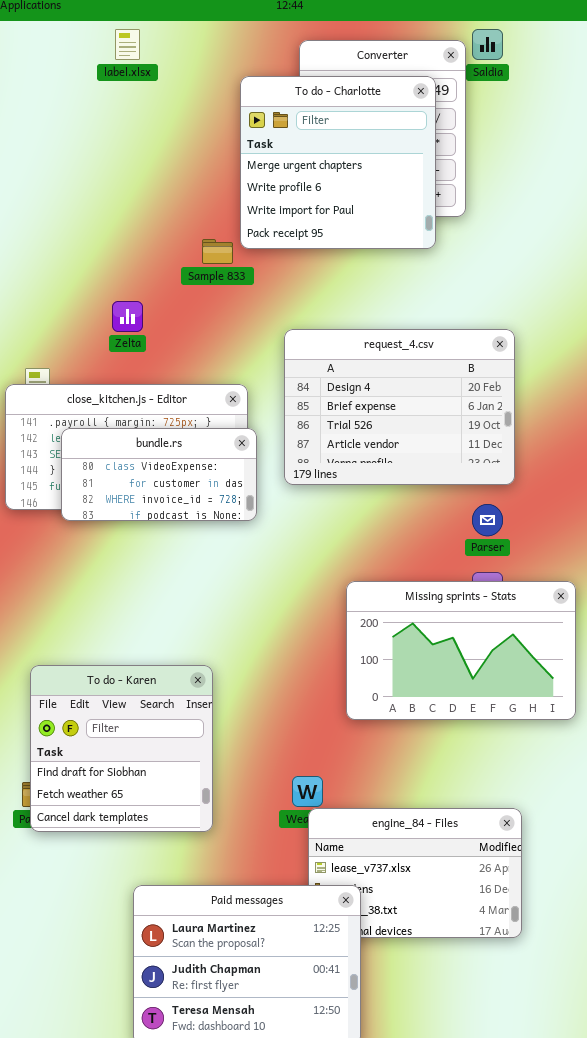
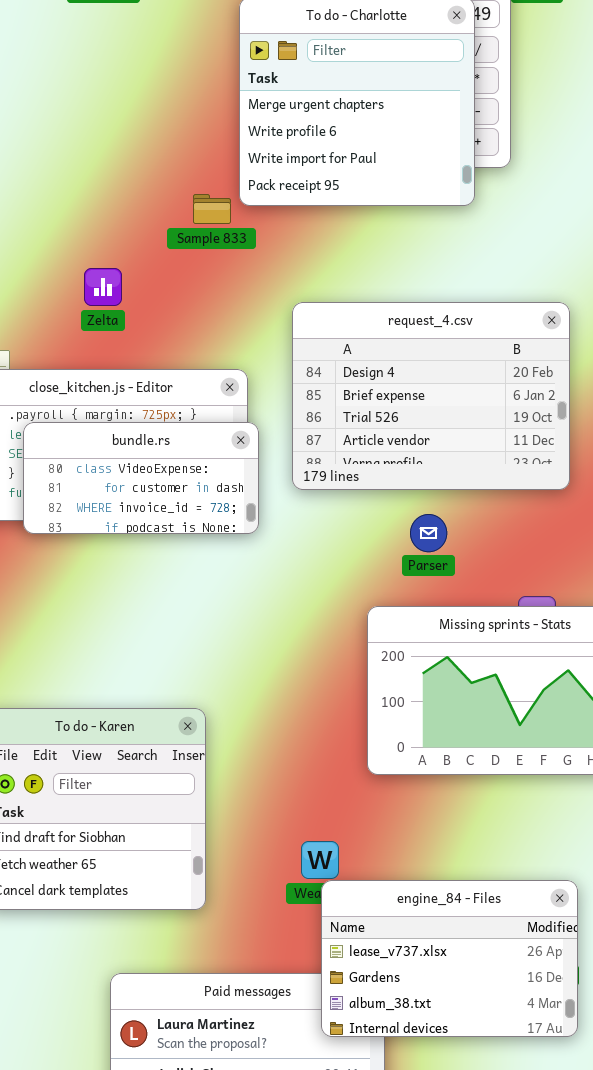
Parser: [472,504,503,536] -> [410,514,447,552], moved
engine_84 - Files: [308,808,522,938] -> [321,880,578,1037], raised

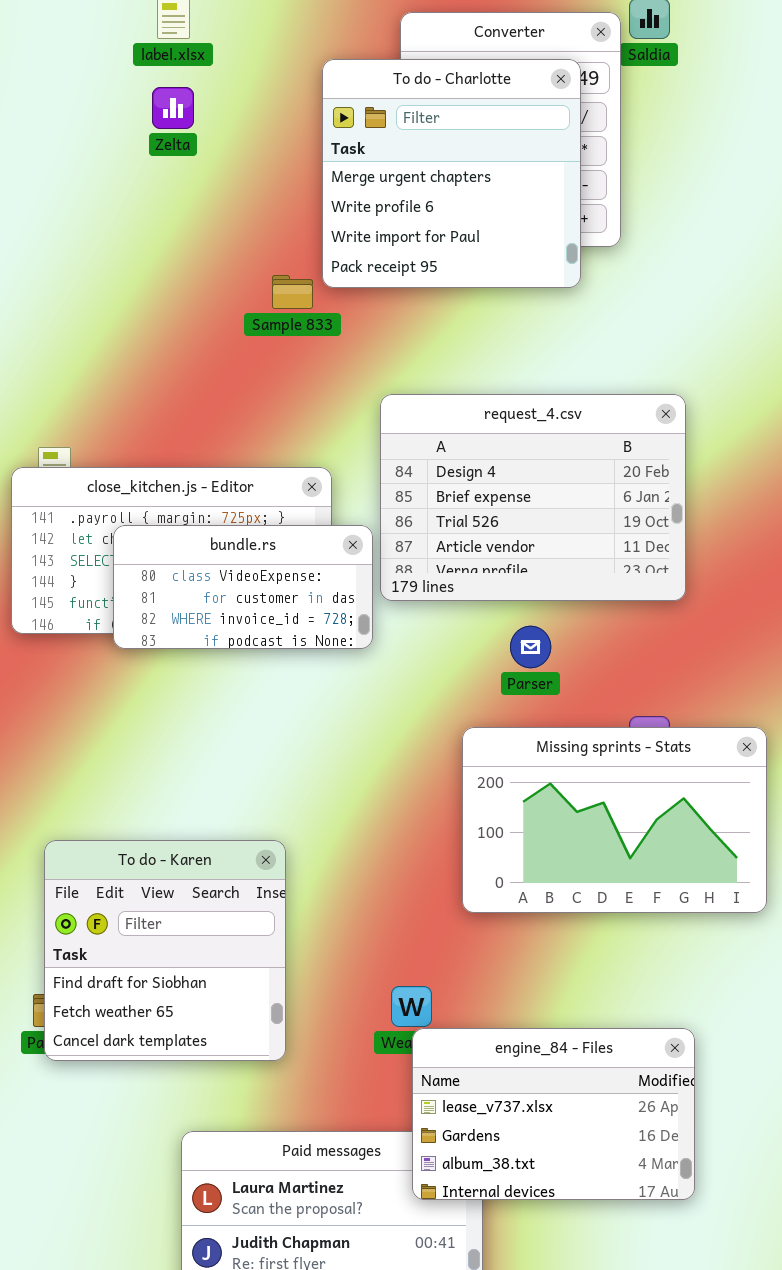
Zelta: [84,268,122,306] -> [152,87,194,129], moved
bundle.rs: [23,422,259,534] -> [113,525,373,649], moved

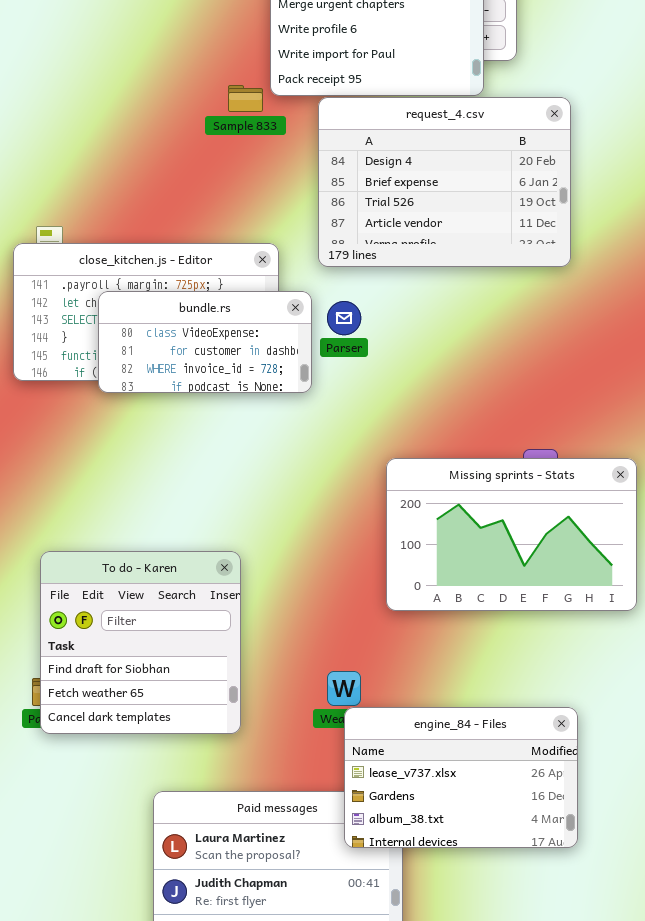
request_4.csv: [380,394,686,601] -> [318,97,571,267], moved
Parser: [510,626,551,668] -> [327,301,361,335], moved

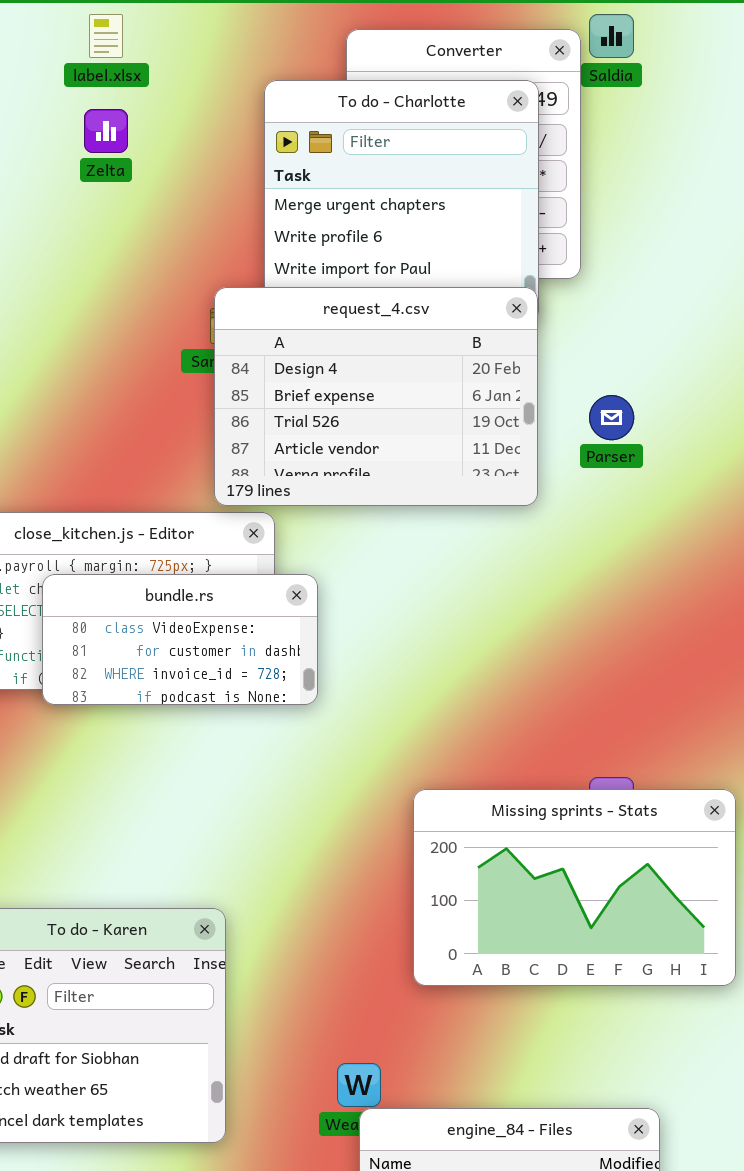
request_4.csv: [318,97,571,267] -> [214,287,538,506], moved
Parser: [327,301,361,335] -> [589,395,634,440], moved

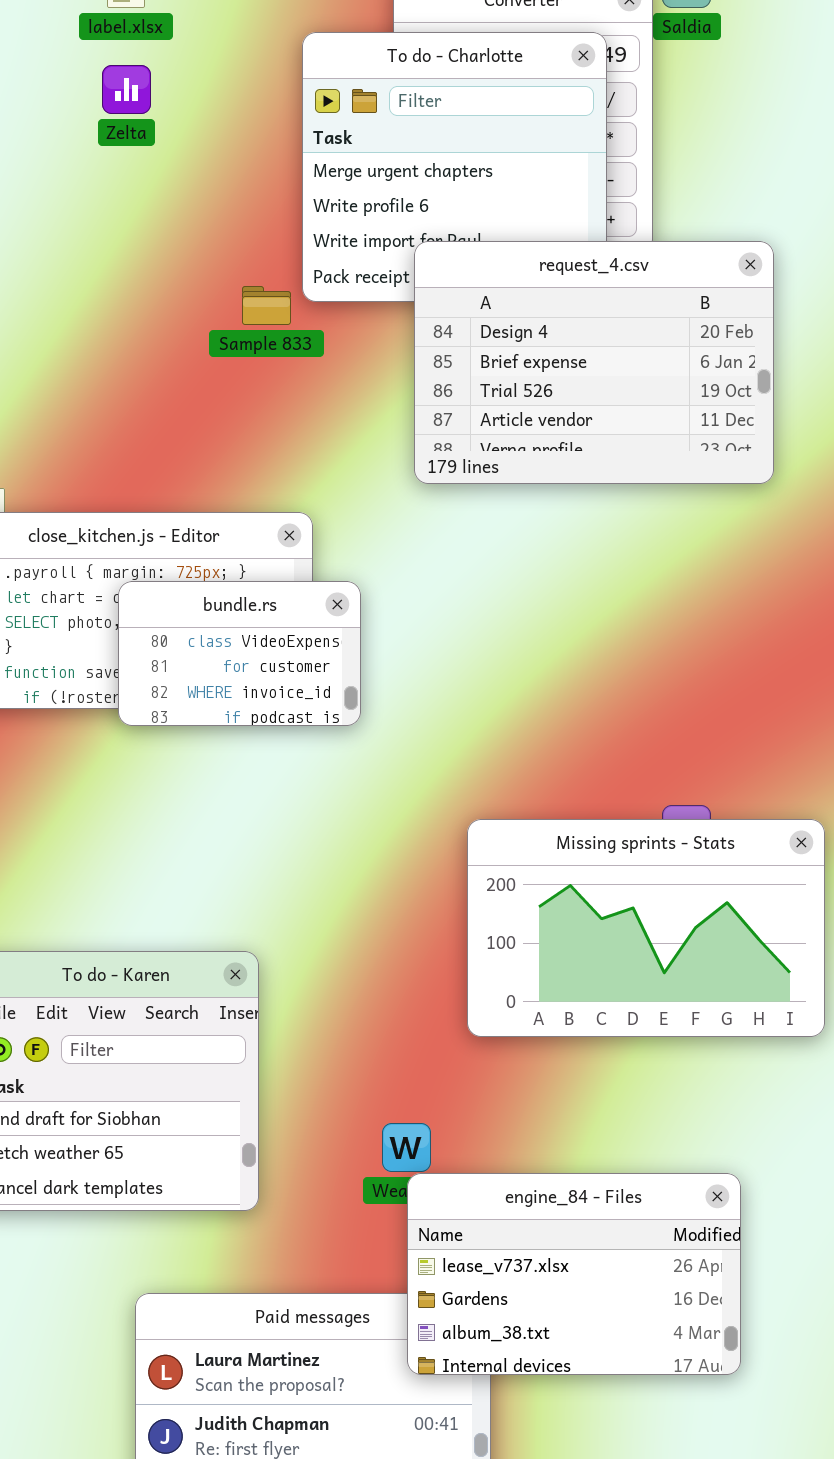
request_4.csv: [214,287,538,506] -> [414,241,774,484], moved
bundle.rs: [42,574,318,705] -> [118,581,361,726], resized

